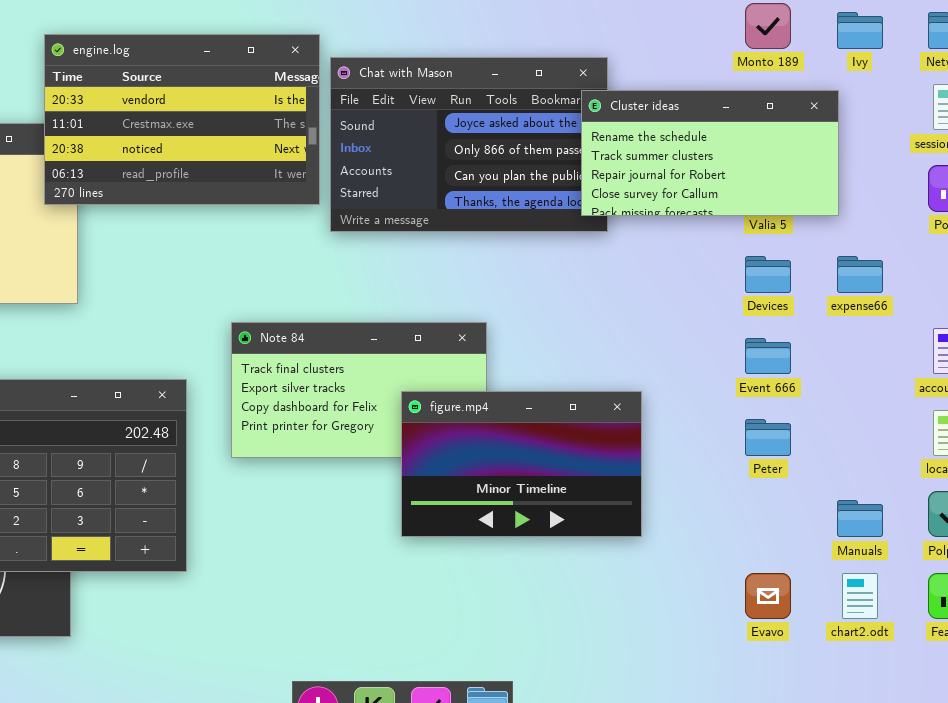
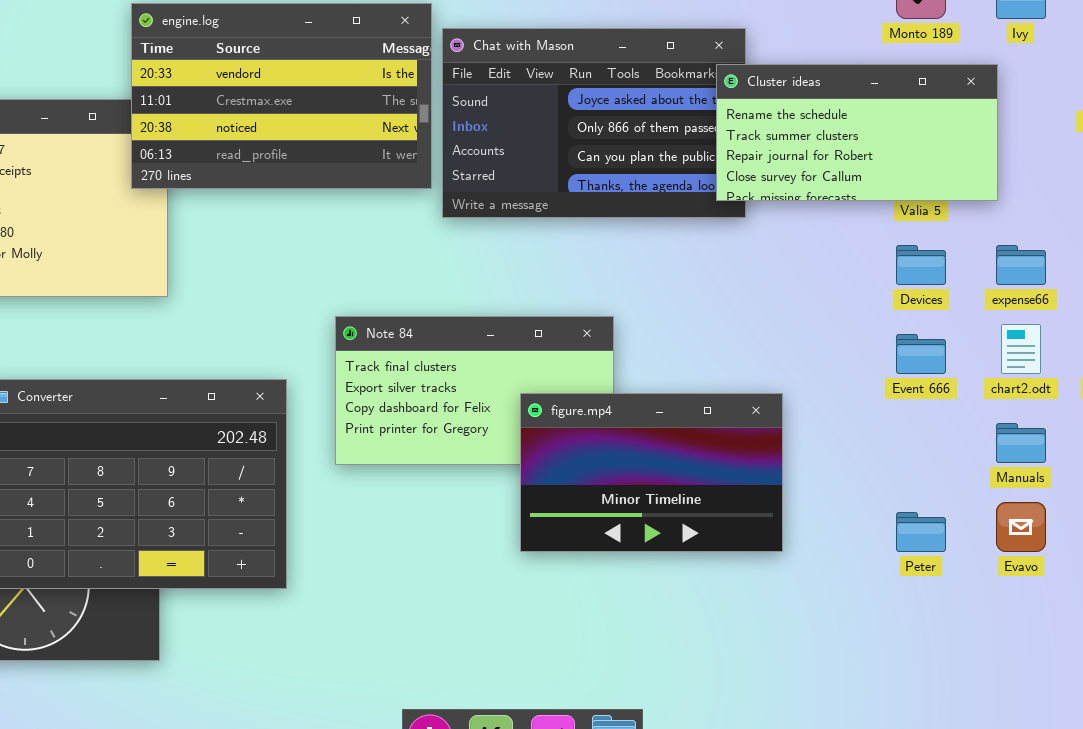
Peter: [745,419,791,456] -> [896,512,946,552], moved
Manuals: [837,500,883,537] -> [996,423,1046,463], moved
Evavo: [745,573,791,619] -> [996,502,1046,552], moved
chart2.odt: [842,573,878,619] -> [1001,324,1041,374], moved

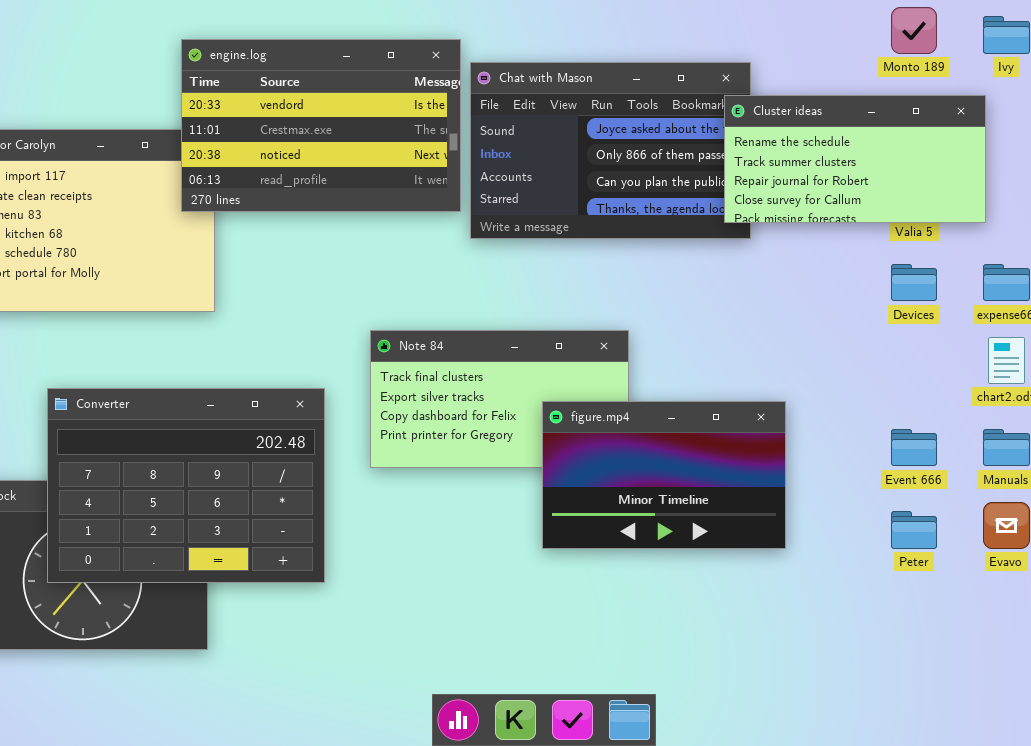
Event 666: [896,334,946,374] -> [891,429,937,466], moved

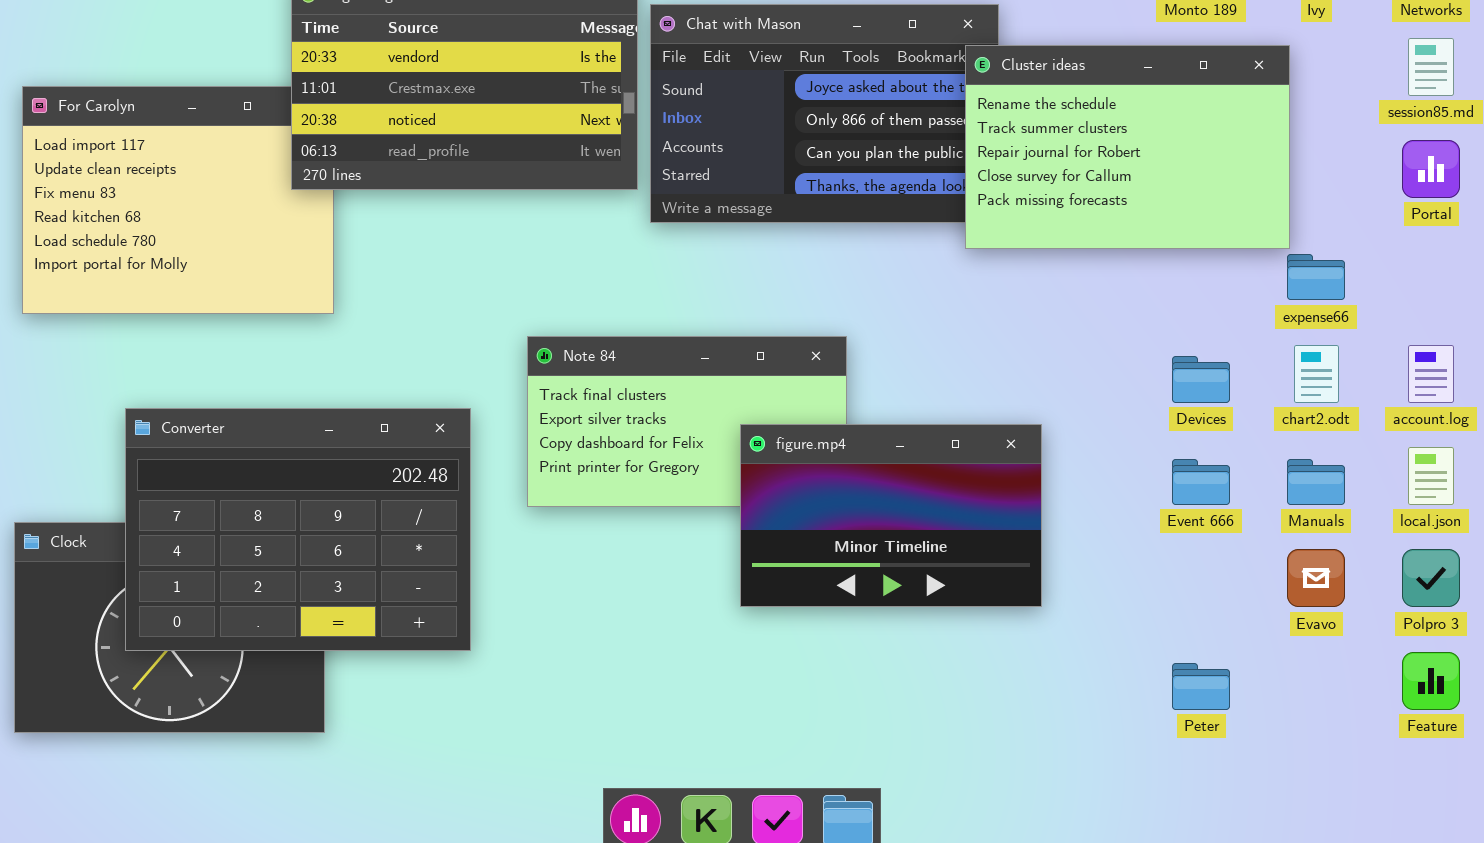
Cluster ideas: [724,95,986,223] -> [965,45,1290,249], resized
Devices: [891,264,937,301] -> [1172,356,1230,403], moved
Peter: [891,511,937,549] -> [1172,663,1230,710], moved

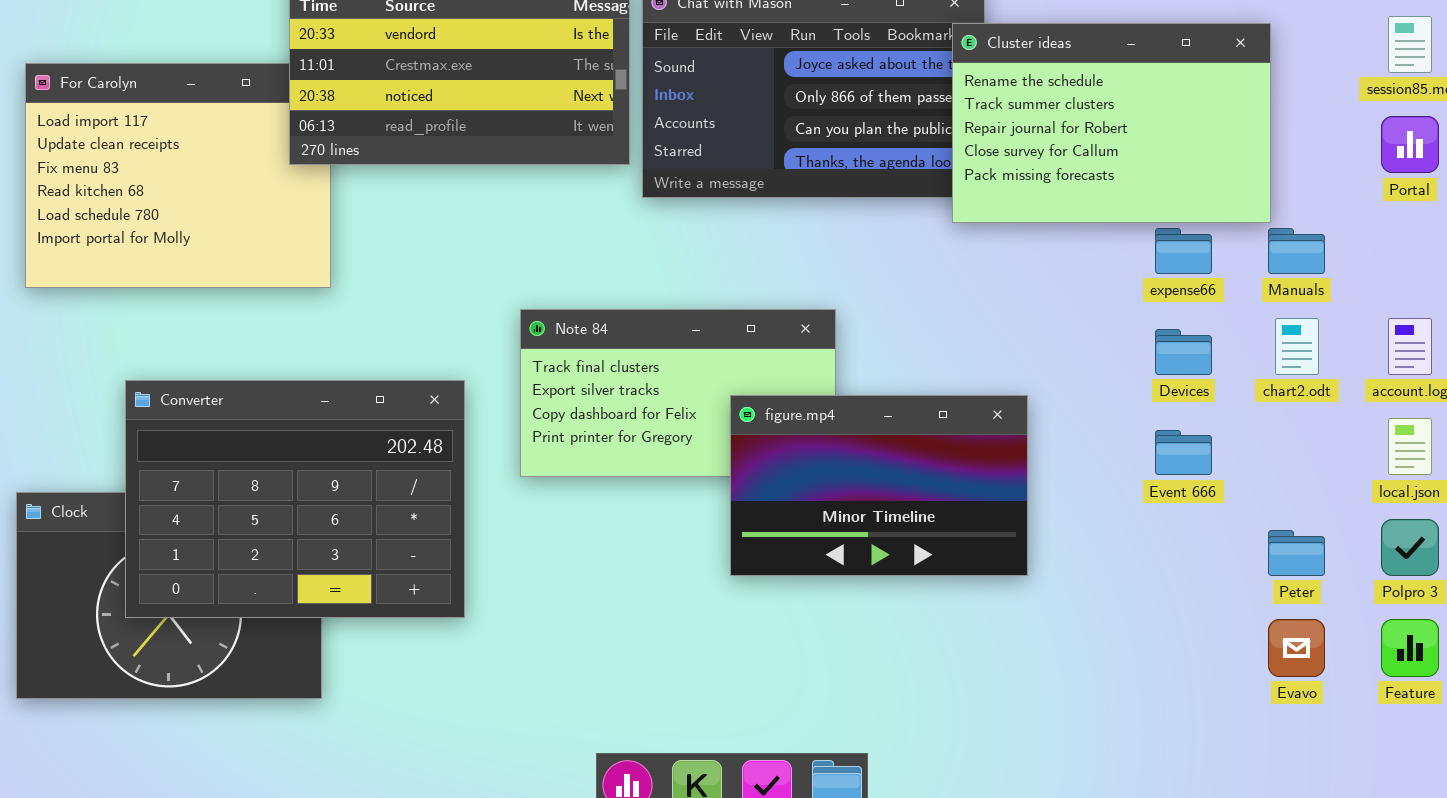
expense66: [1287,254,1345,300] -> [1155,228,1212,274], moved
Manuals: [1287,459,1345,505] -> [1268,228,1325,274], moved
Evavo: [1287,549,1345,607] -> [1268,619,1325,677], moved
Peter: [1172,663,1230,710] -> [1268,530,1325,576], moved

